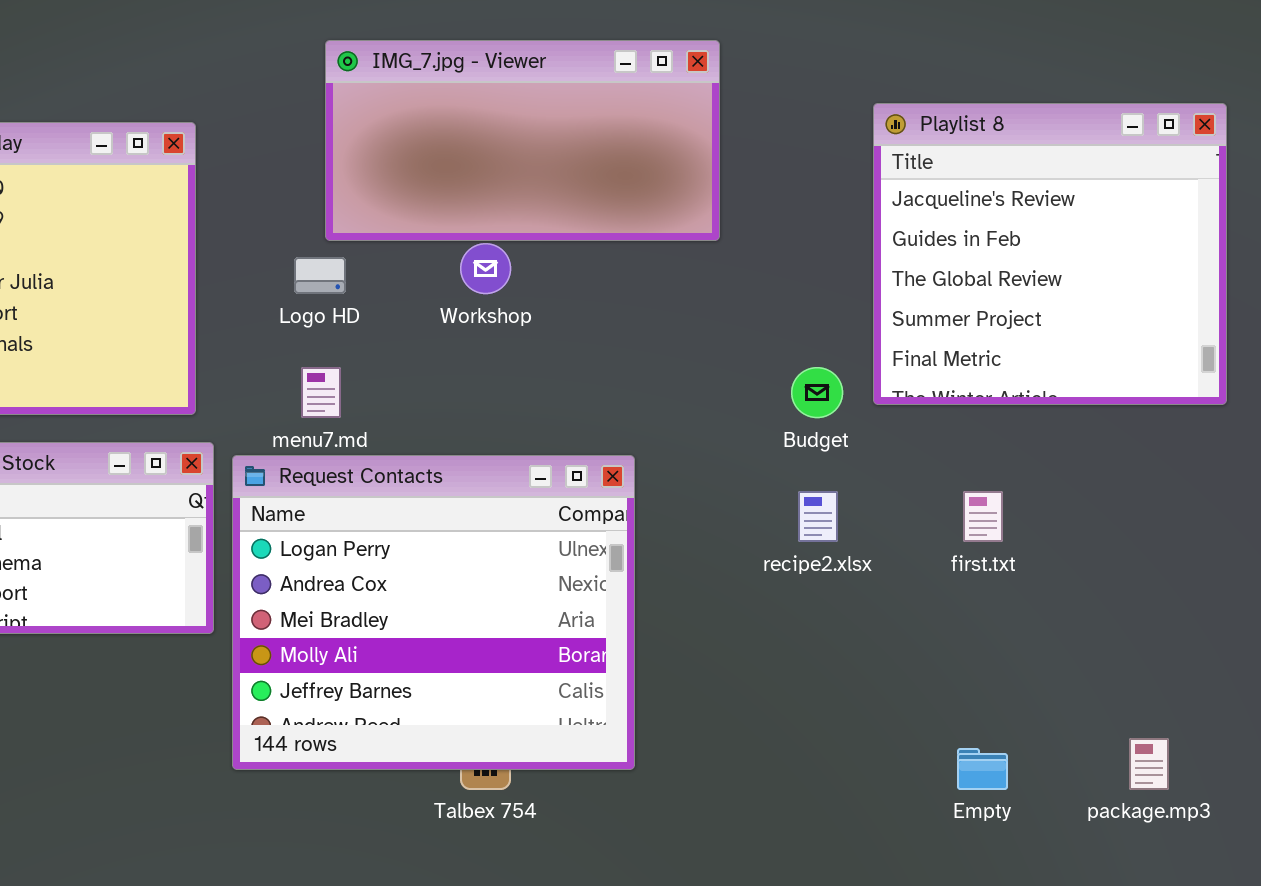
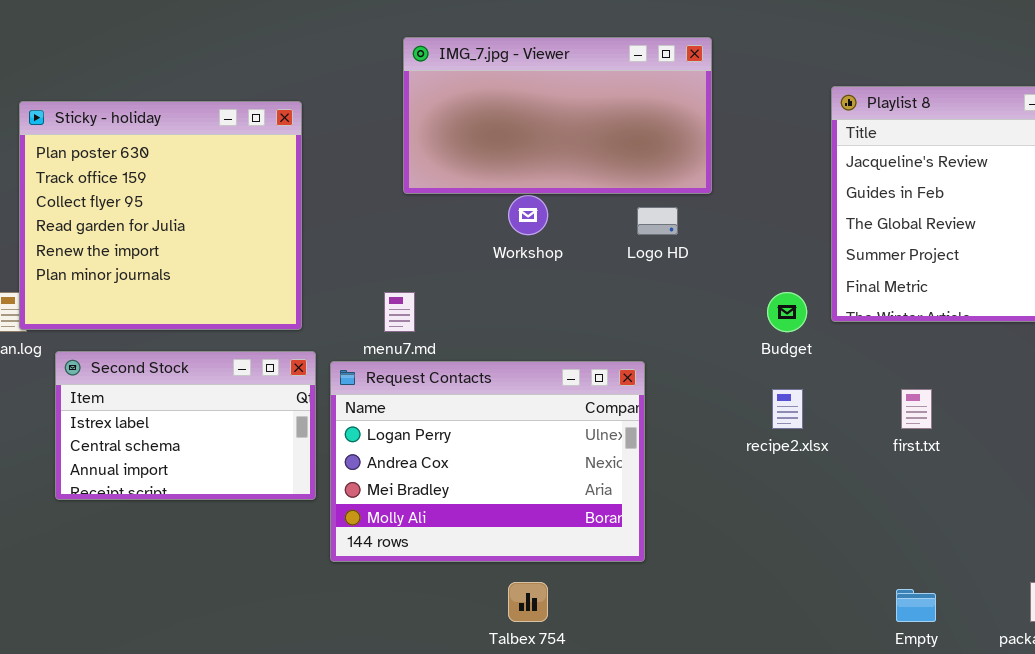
Logo HD: [294,257,346,294] -> [637,207,678,235], moved
Request Contacts: [232,455,635,770] -> [330,361,645,562], resized

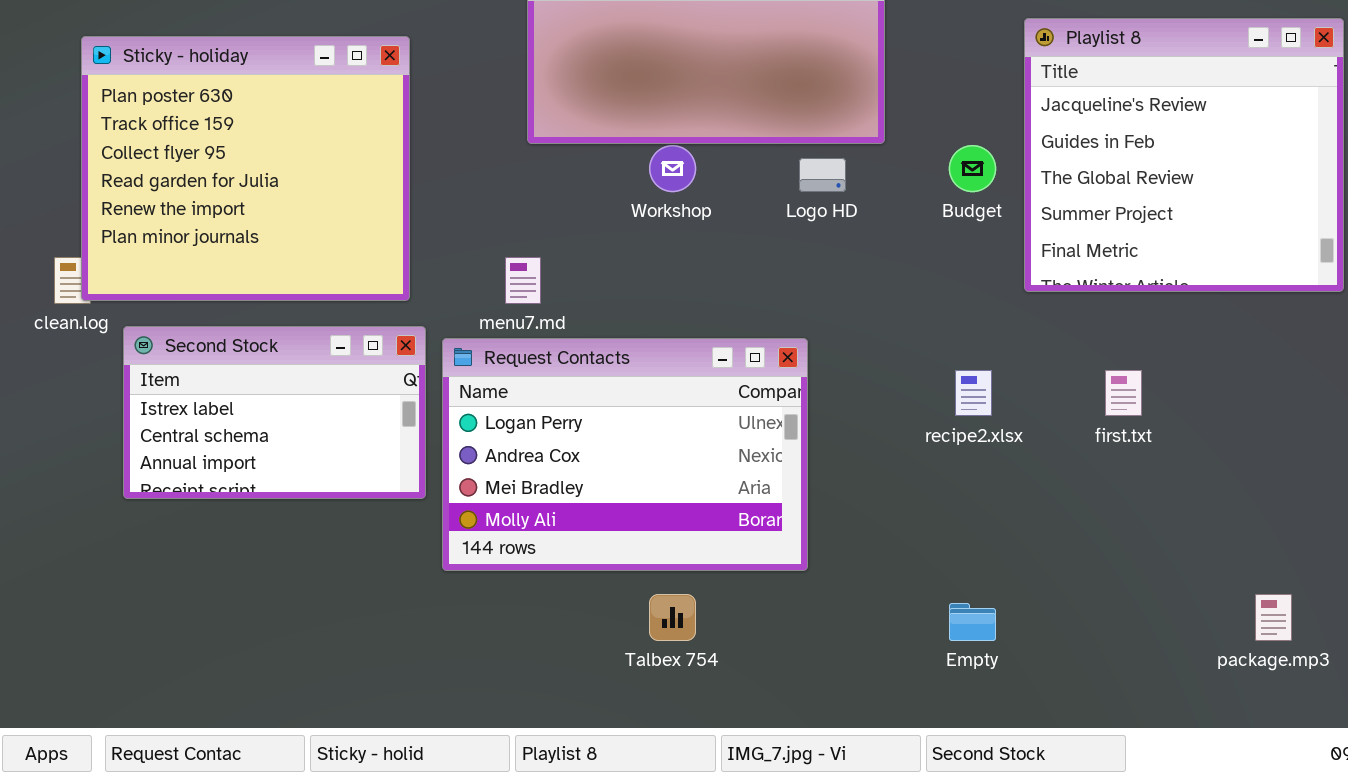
Budget: [767,292,807,332] -> [949,145,996,192], moved
Empty: [896,589,936,622] -> [949,603,996,641], moved

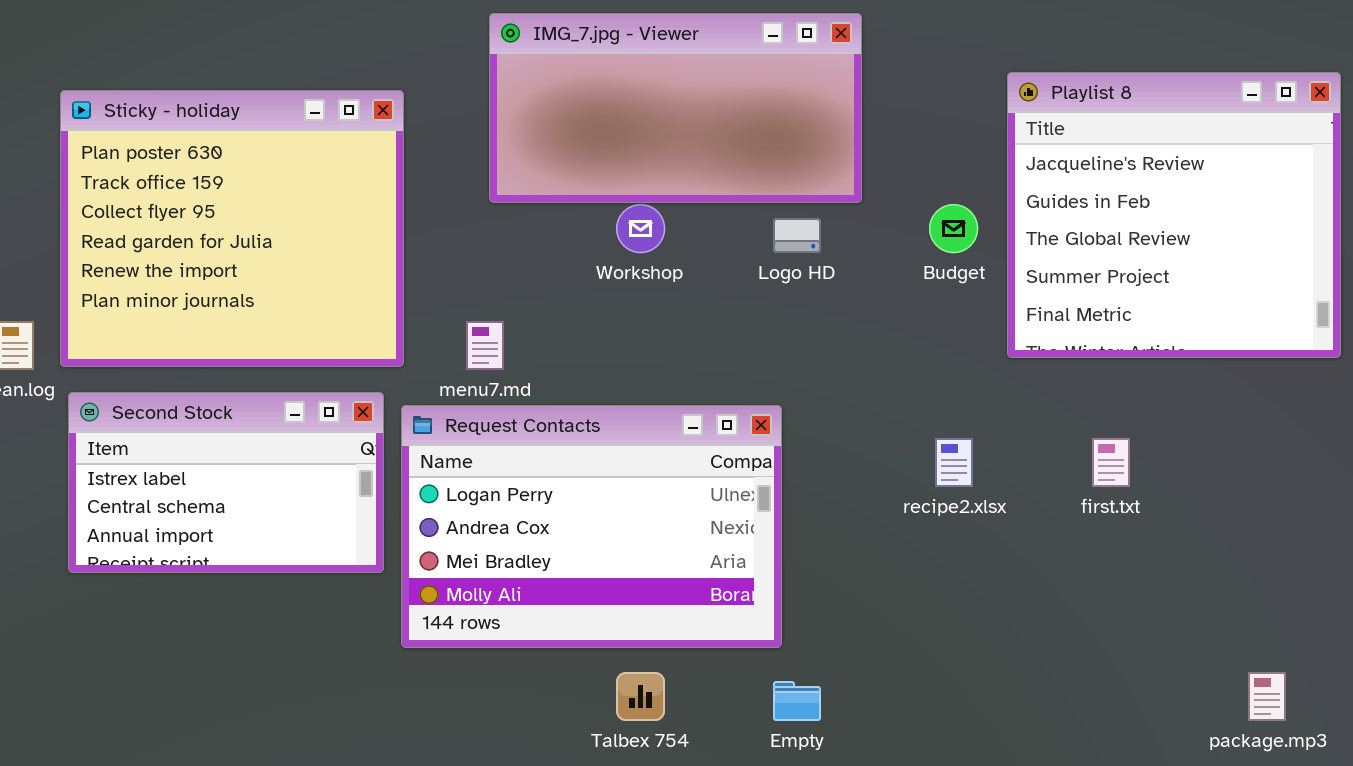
Sticky - holiday: [81,36,410,301] -> [60,90,404,367], moved
Empty: [949,603,996,641] -> [773,681,821,721], moved

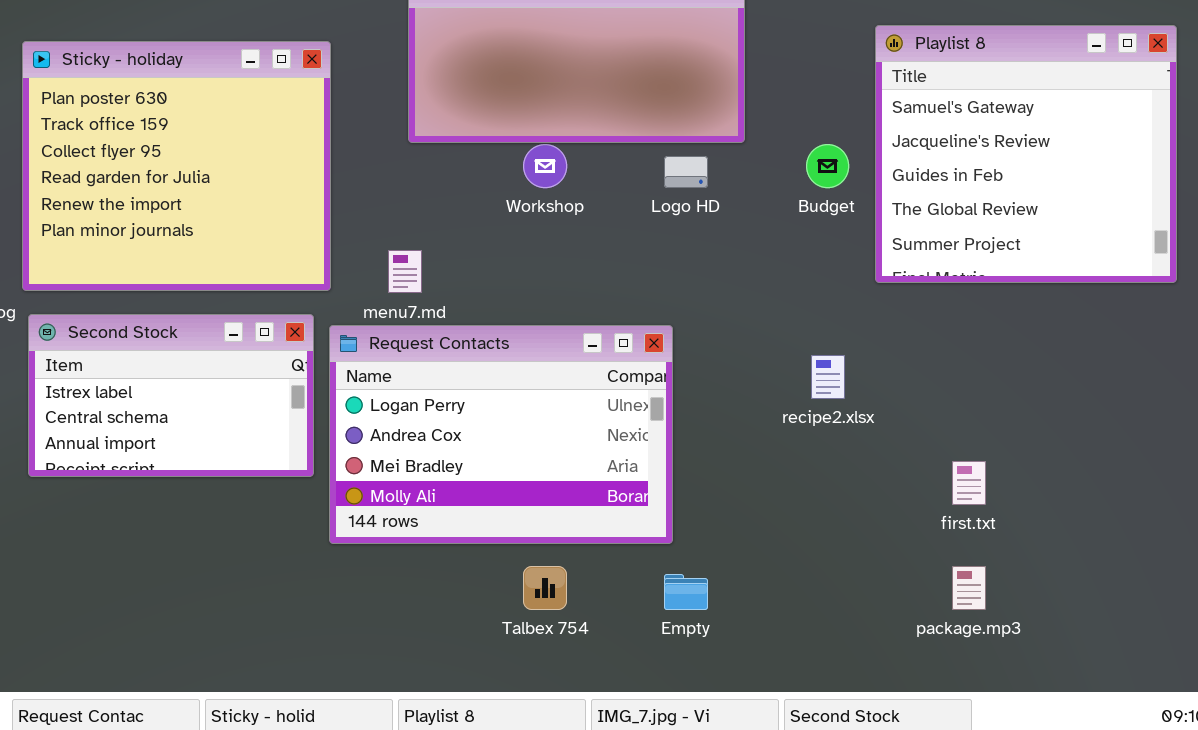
Playlist 8: [1007,72,1341,358] -> [875,25,1177,283], scrolled up 1 row
first.txt: [1092,438,1130,487] -> [952,461,986,505], moved
package.mp3: [1248,672,1286,721] -> [952,566,986,610], moved

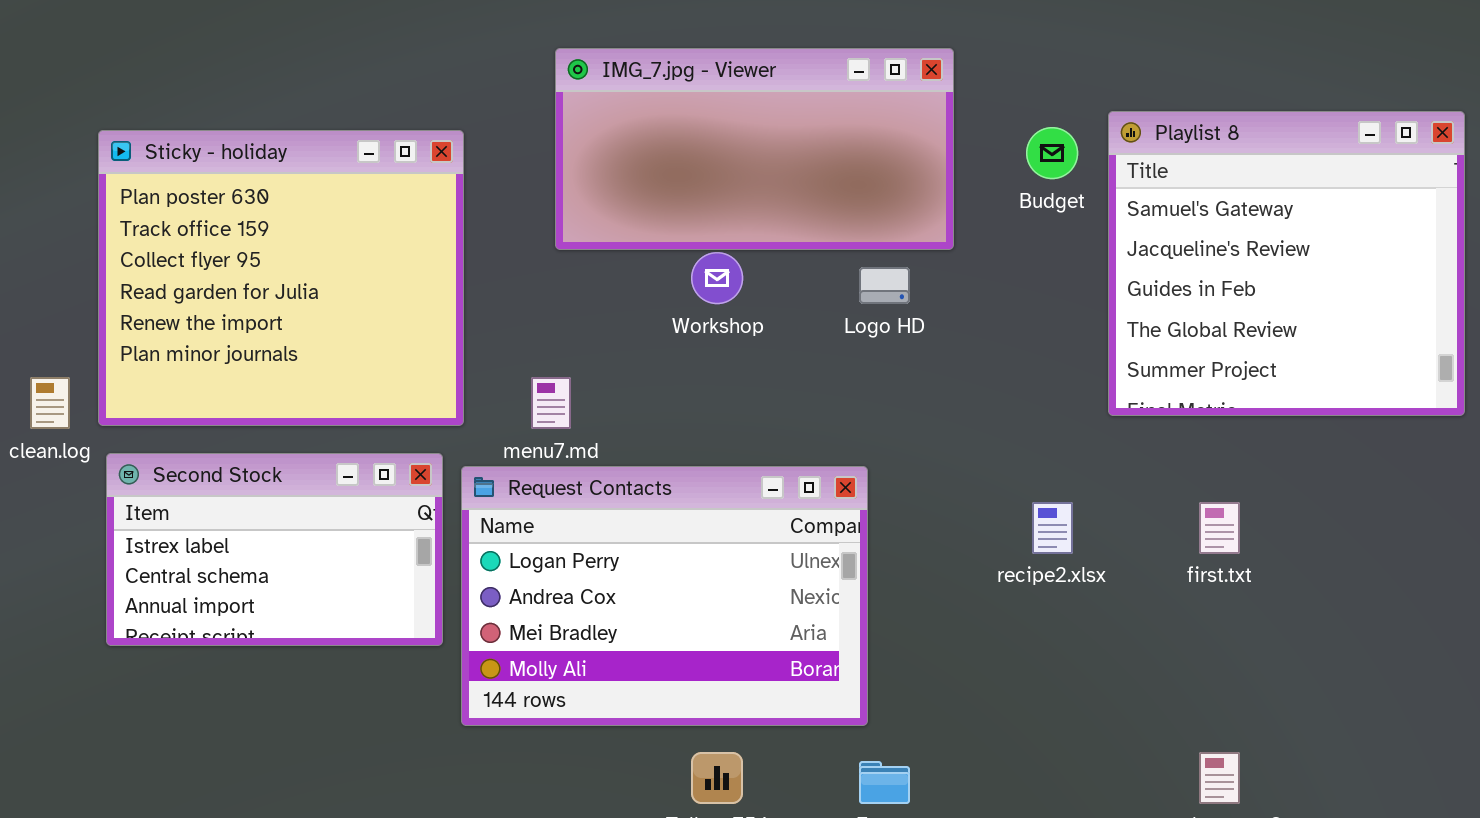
Budget: [806,144,849,188] -> [1026,127,1078,179], moved
first.txt: [952,461,986,505] -> [1199,502,1240,554], moved

